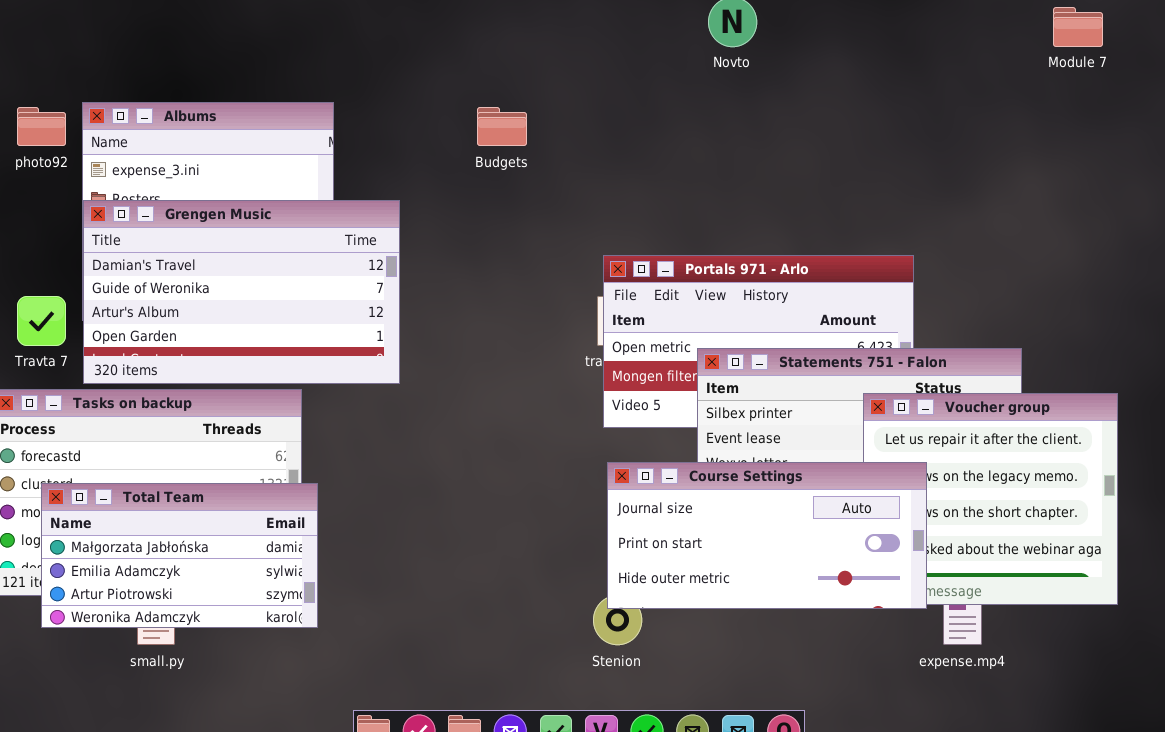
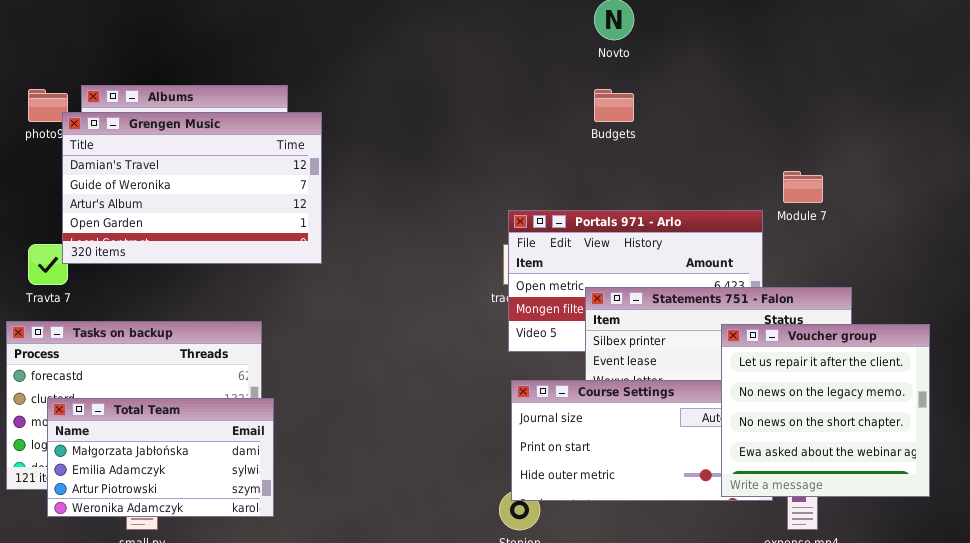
Module 7: [1053,7,1103,47] -> [783,171,823,203], moved
Budgets: [477,107,527,146] -> [594,89,634,122], moved
Grengen Music: [83,200,400,384] -> [62,112,322,264], moved
Voucher group: [863,393,1118,605] -> [721,324,930,497], raised

